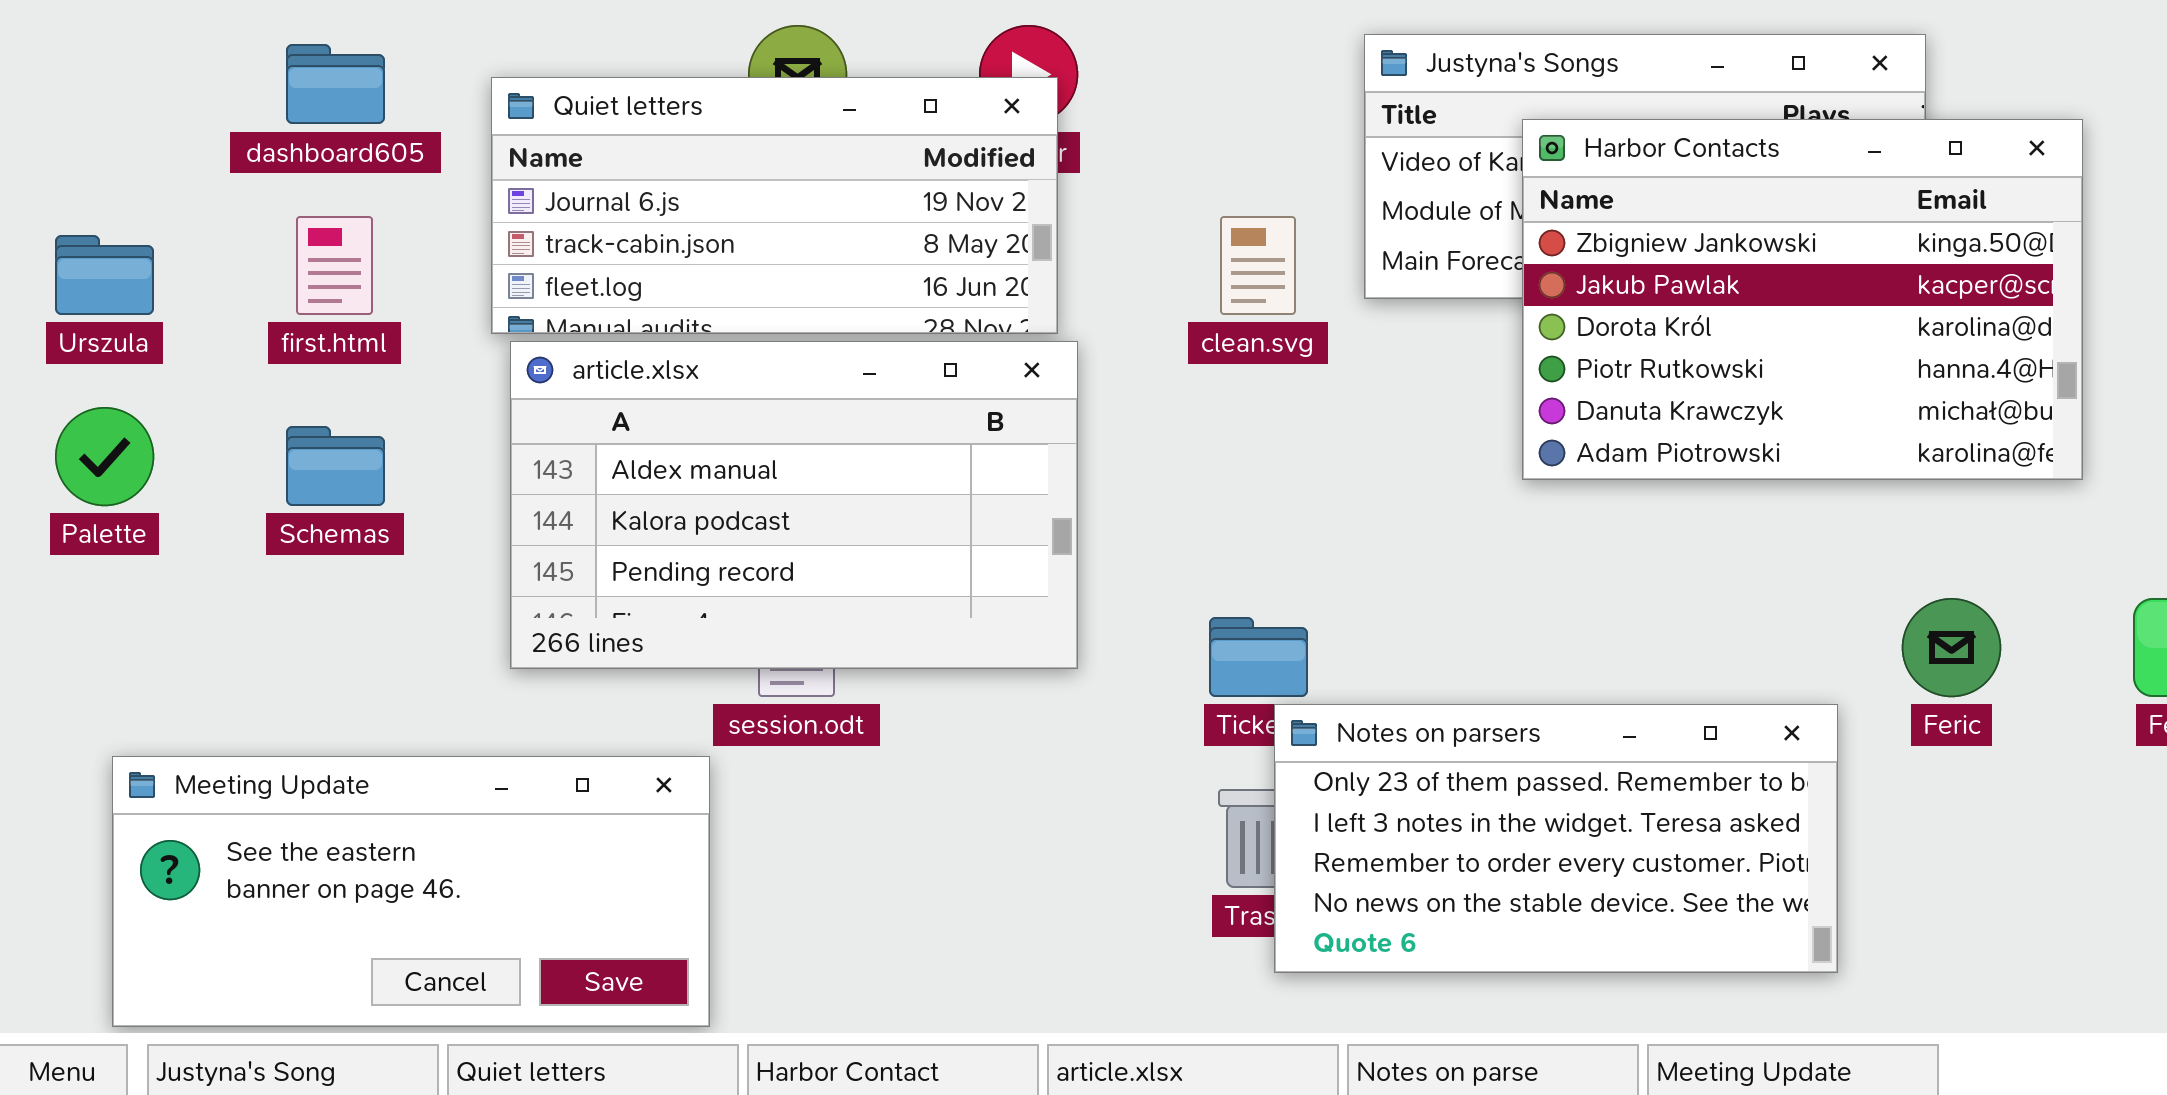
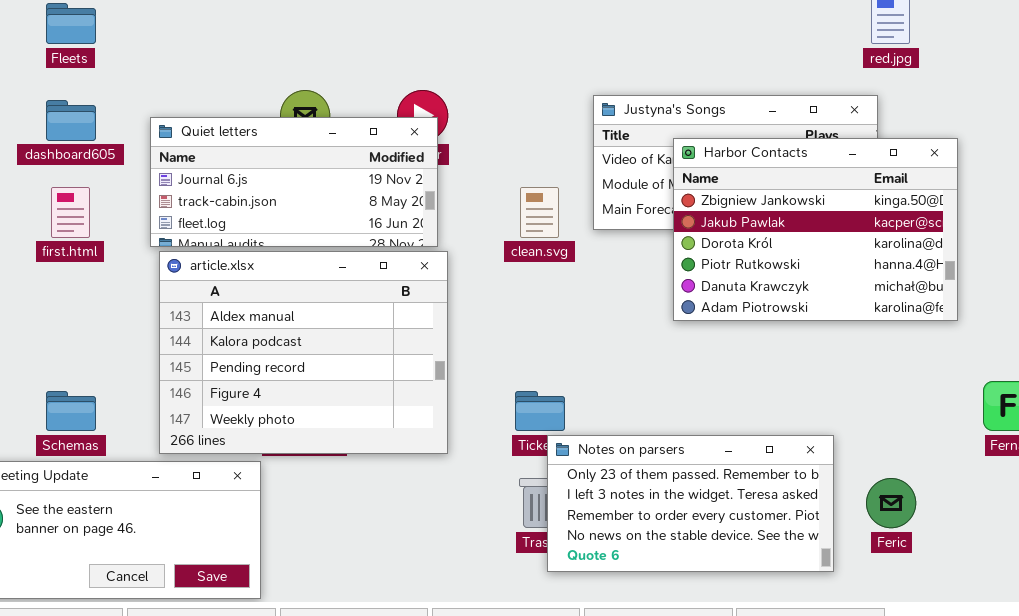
article.xlsx: [510,341,1078,669] -> [159,251,448,454], resized
Schemas: [286,426,385,506] -> [46,391,96,431], moved
Feric: [1902,598,2001,697] -> [866,478,916,528], moved

